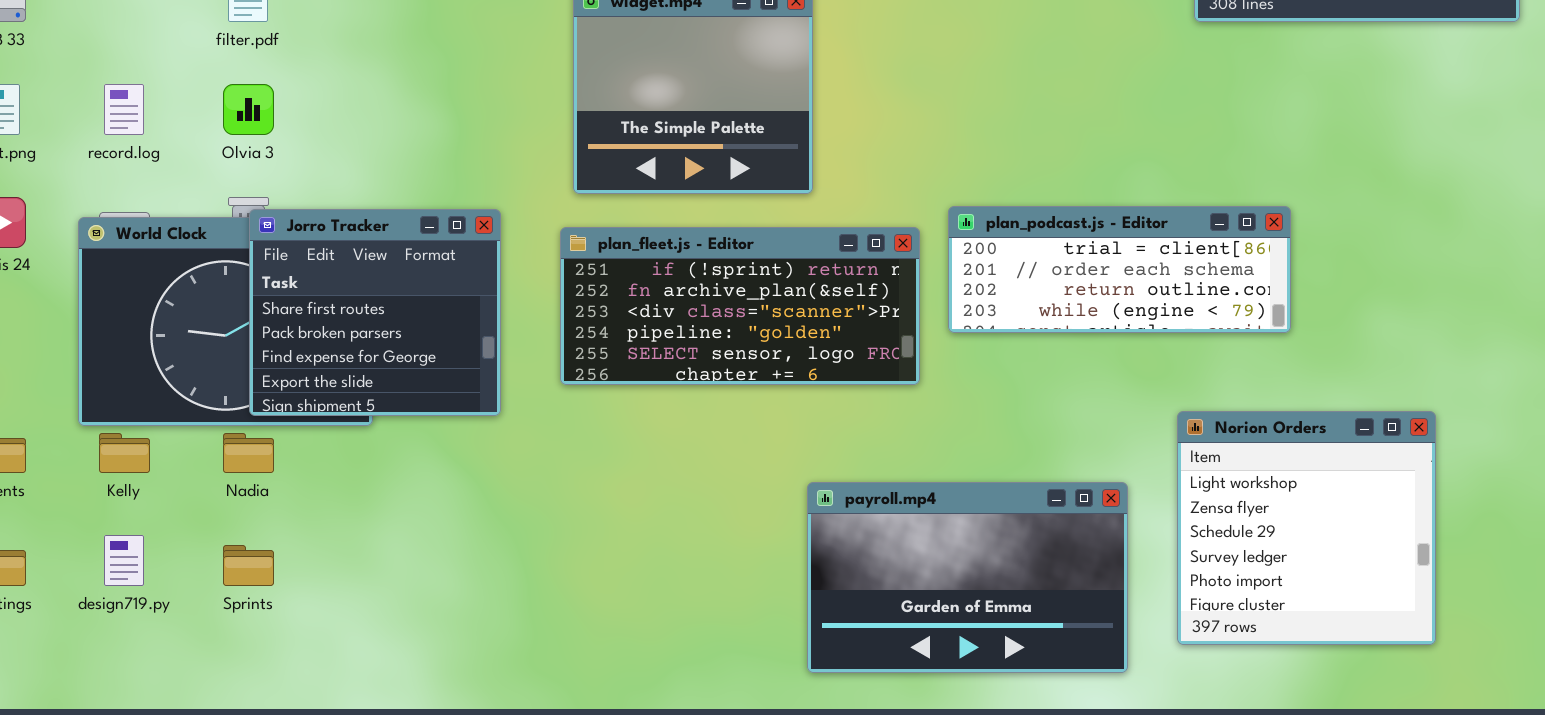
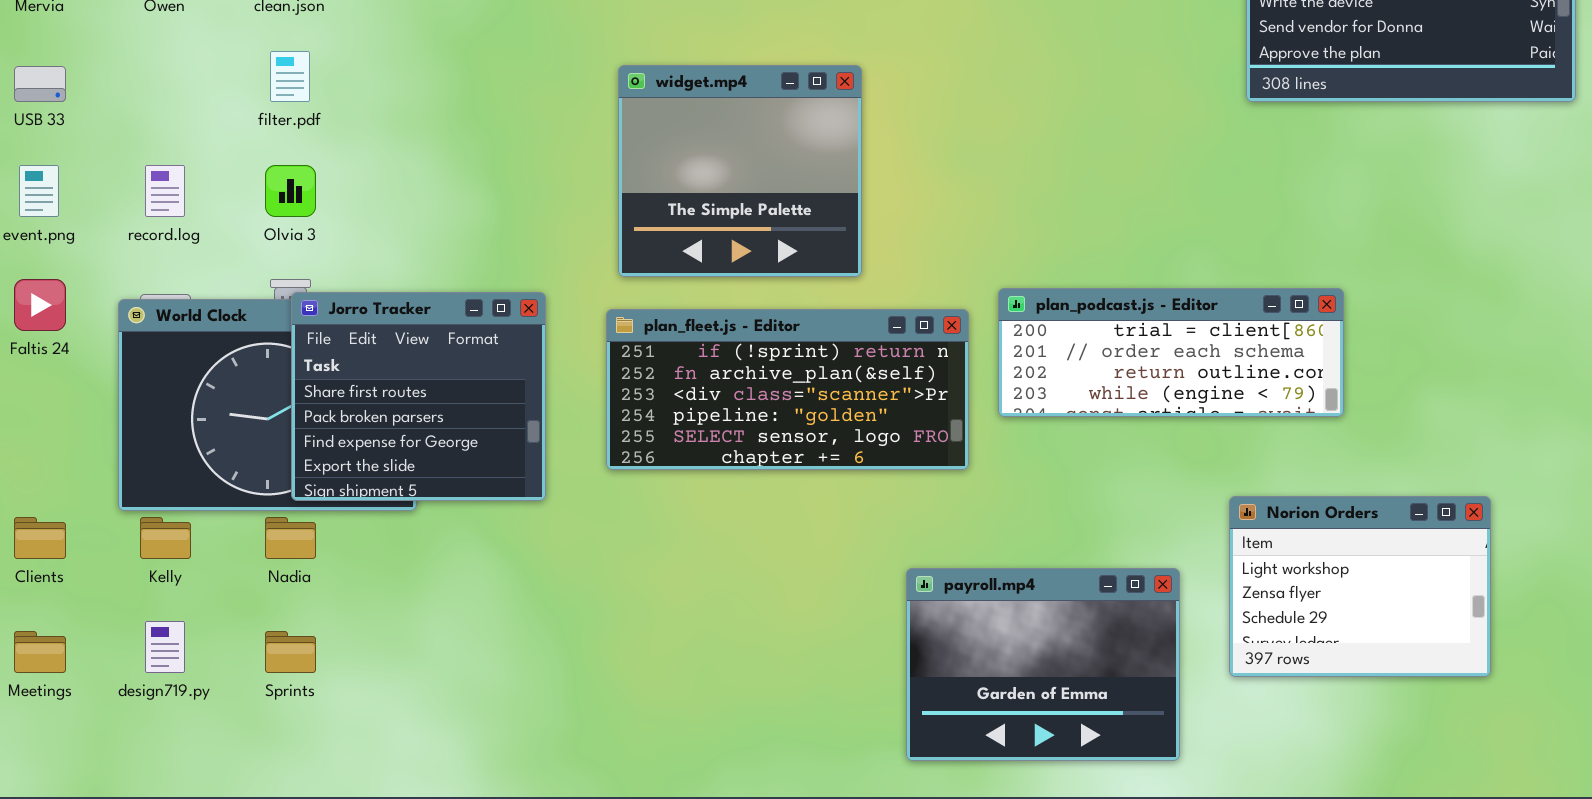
Norion Orders: [1177,411,1436,645] -> [1229,496,1491,677], resized
payroll.mp4: [807,482,1128,673] -> [906,568,1180,761], resized

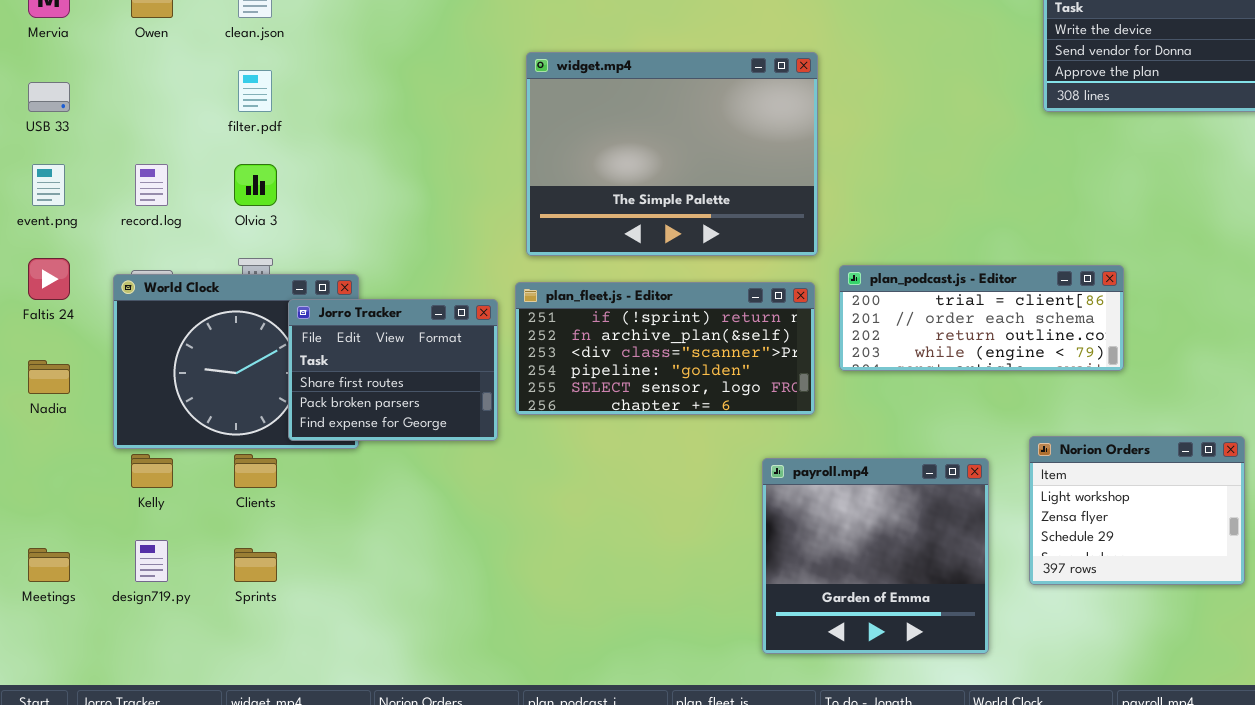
widget.mp4: [618,65,862,277] -> [526,52,818,256], resized
Jorro Tracker: [291,292,546,501] -> [288,299,498,441], moved, resized
Clients: [14,517,66,559] -> [234,454,277,488], moved
Nadia: [265,517,316,559] -> [28,360,70,394], moved
payroll.mp4: [906,568,1180,761] -> [762,458,989,654], resized

